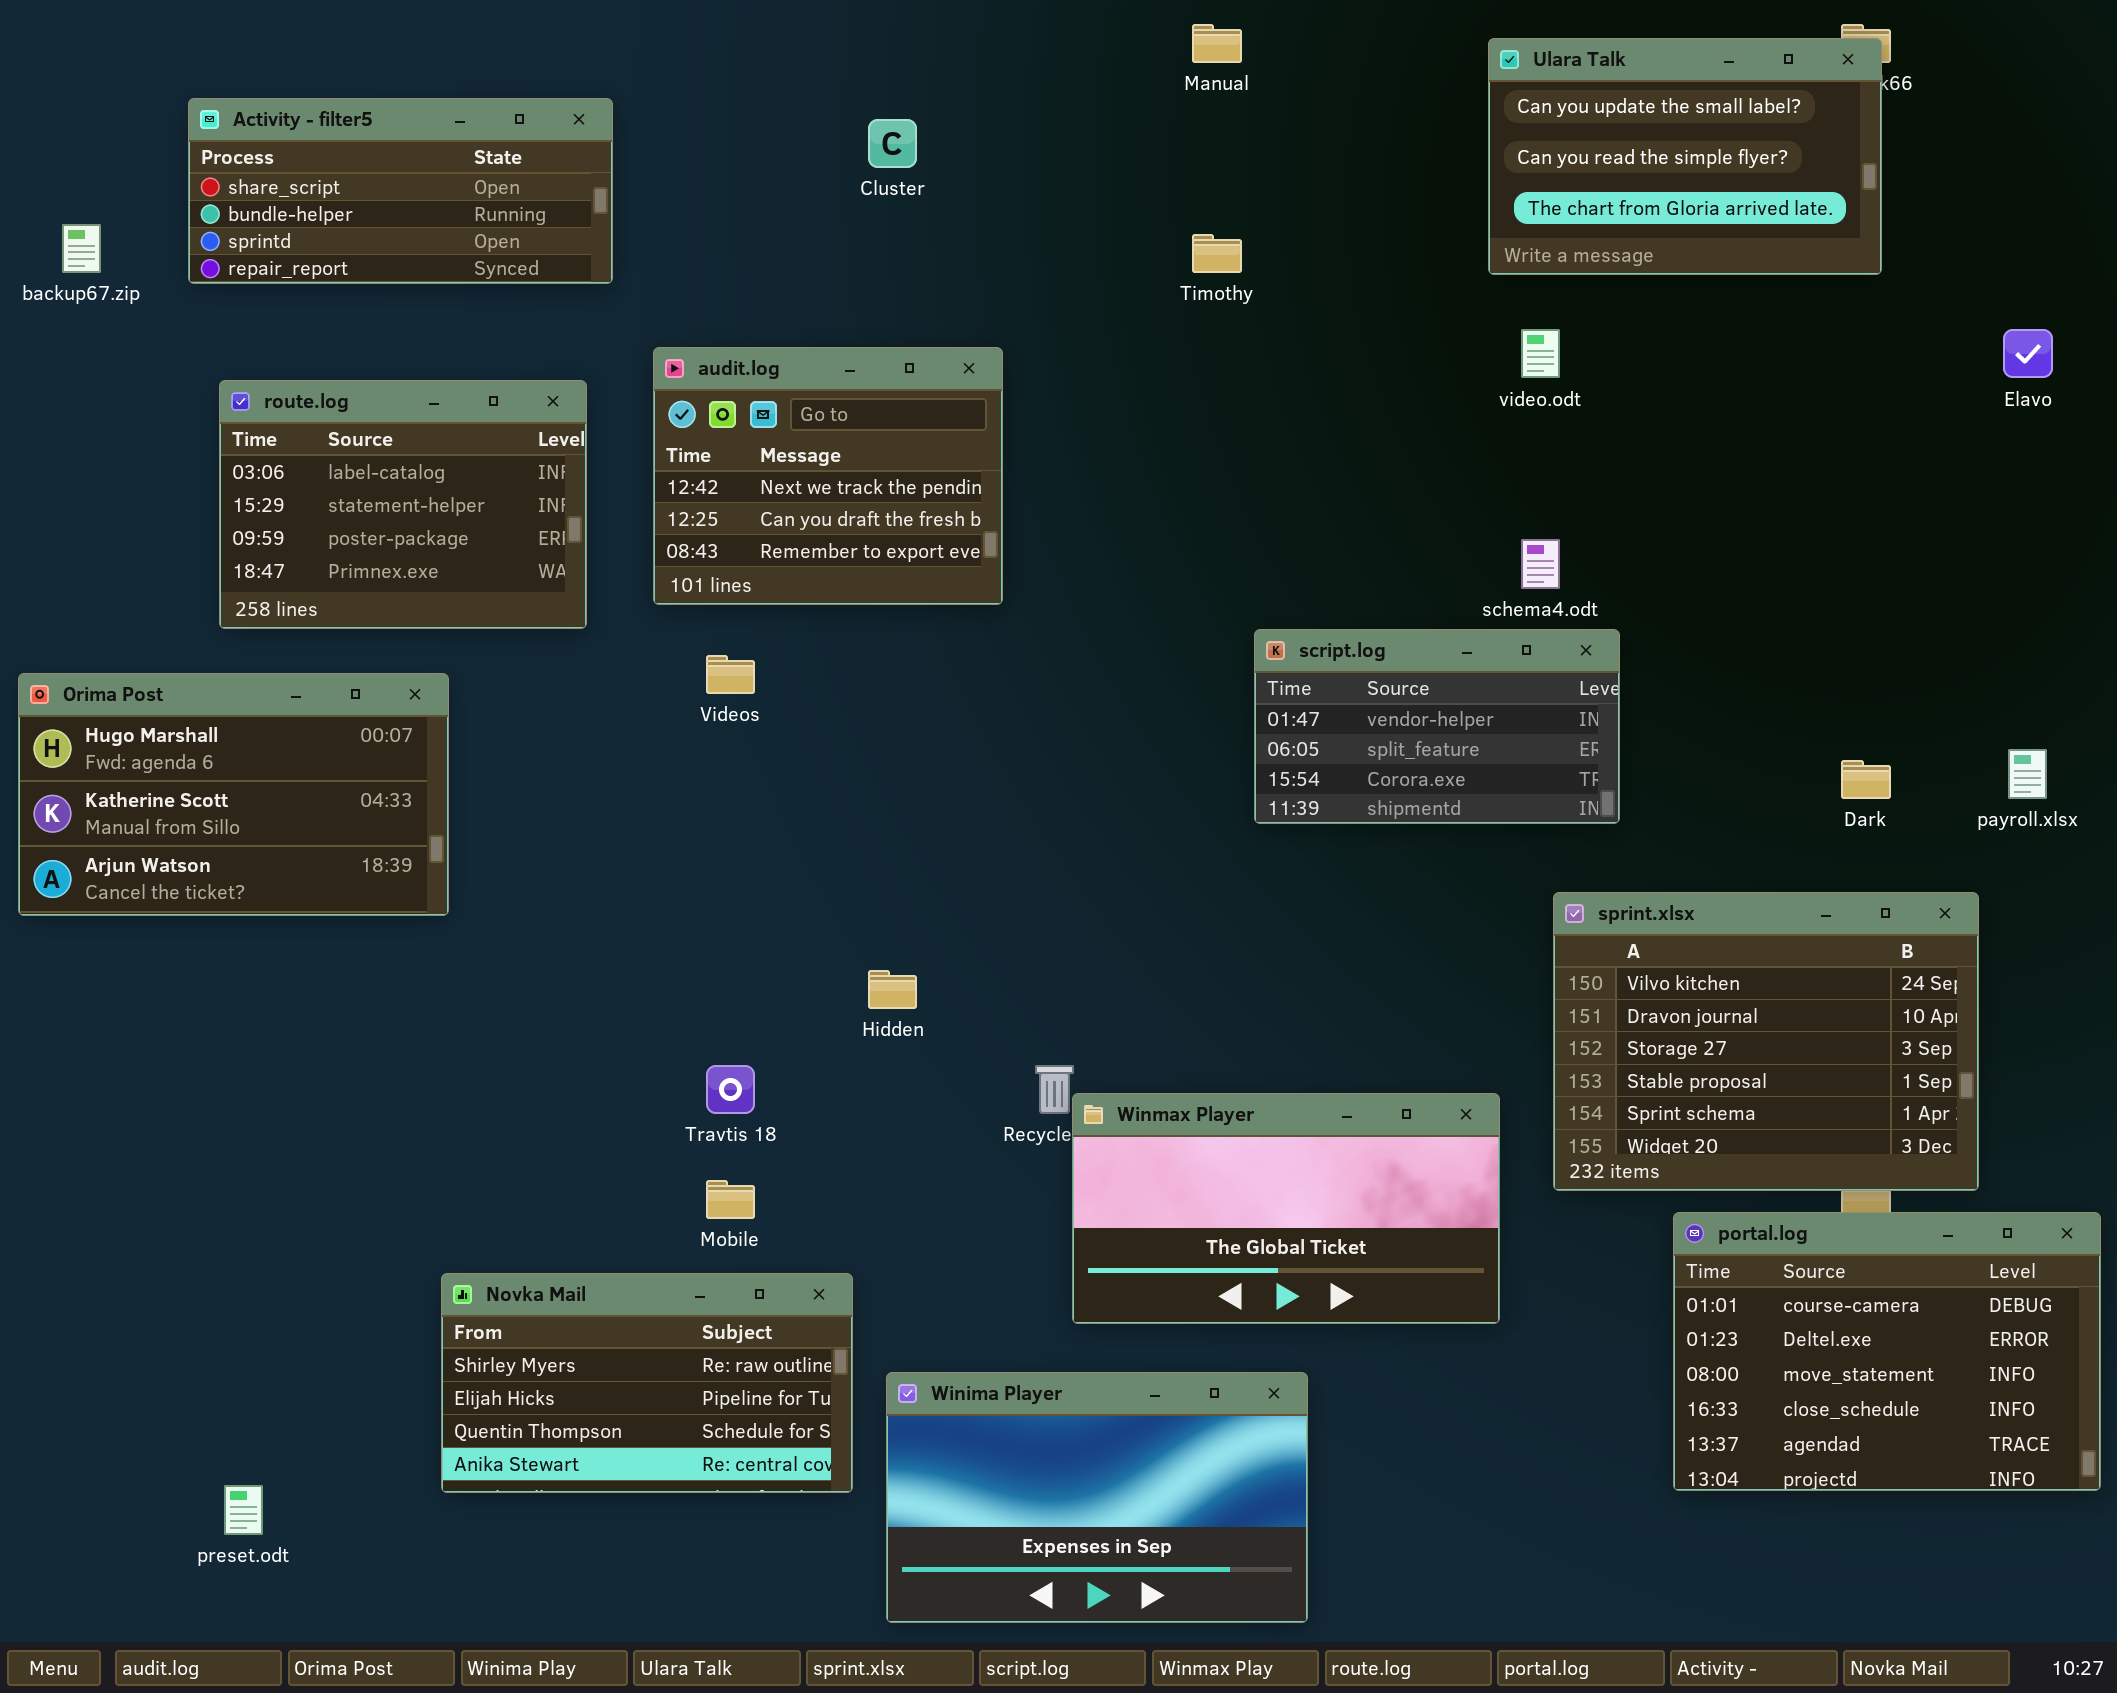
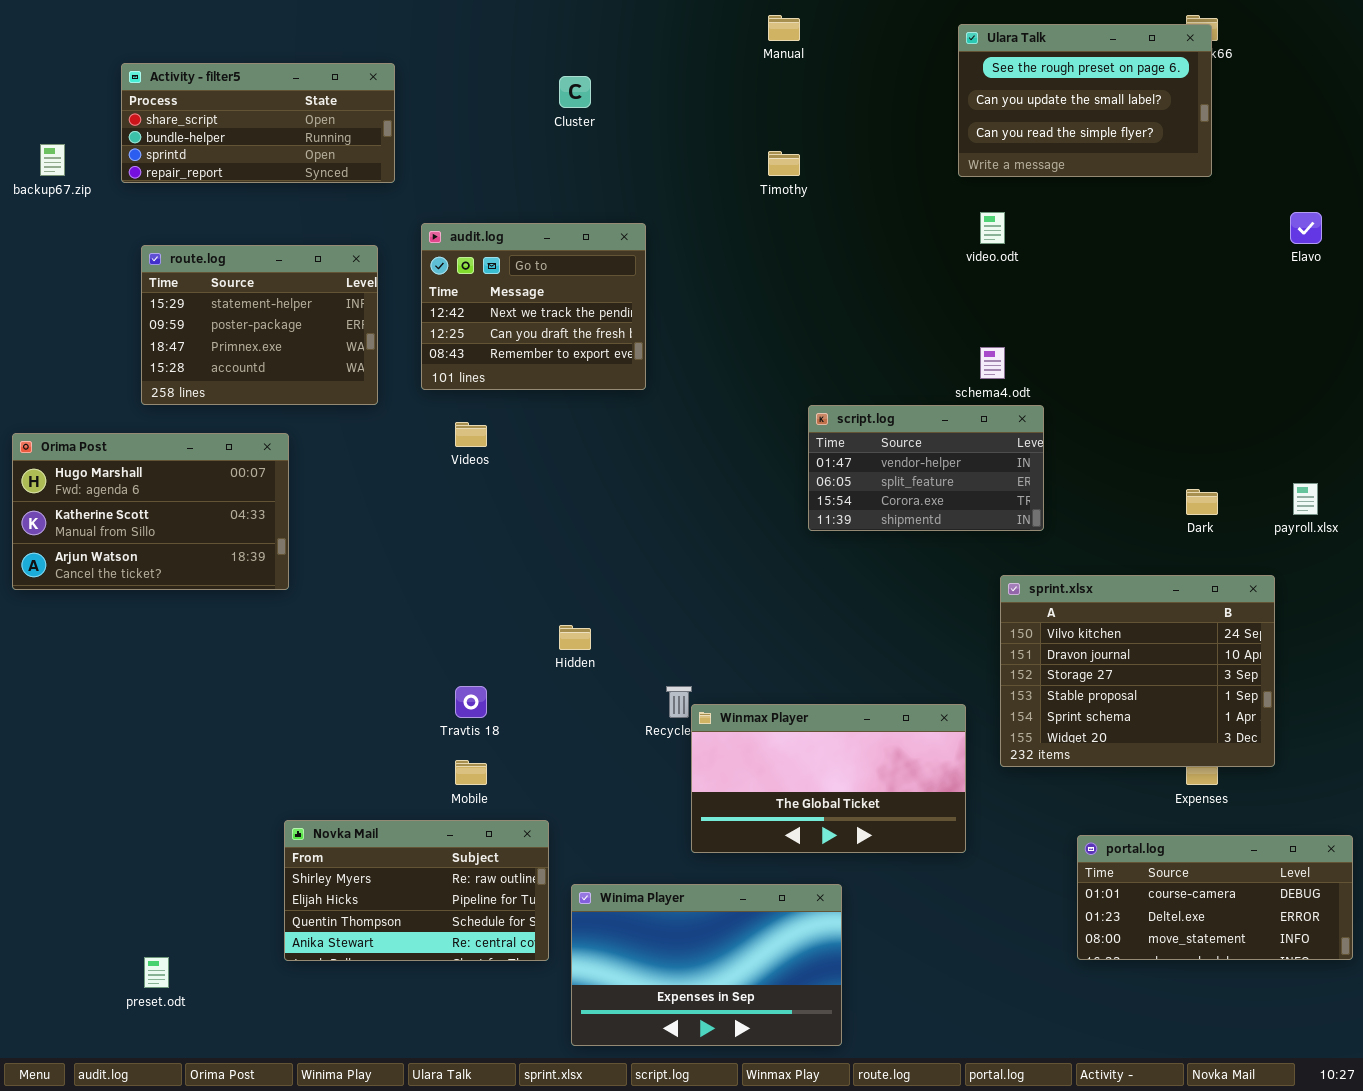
Ulara Talk: [1488,38,1882,275] -> [958,24,1212,177], scrolled up 1 row
route.log: [219,380,587,629] -> [141,245,378,405], scrolled down 1 row
portal.log: [1673,1212,2101,1491] -> [1077,835,1353,960], resized

